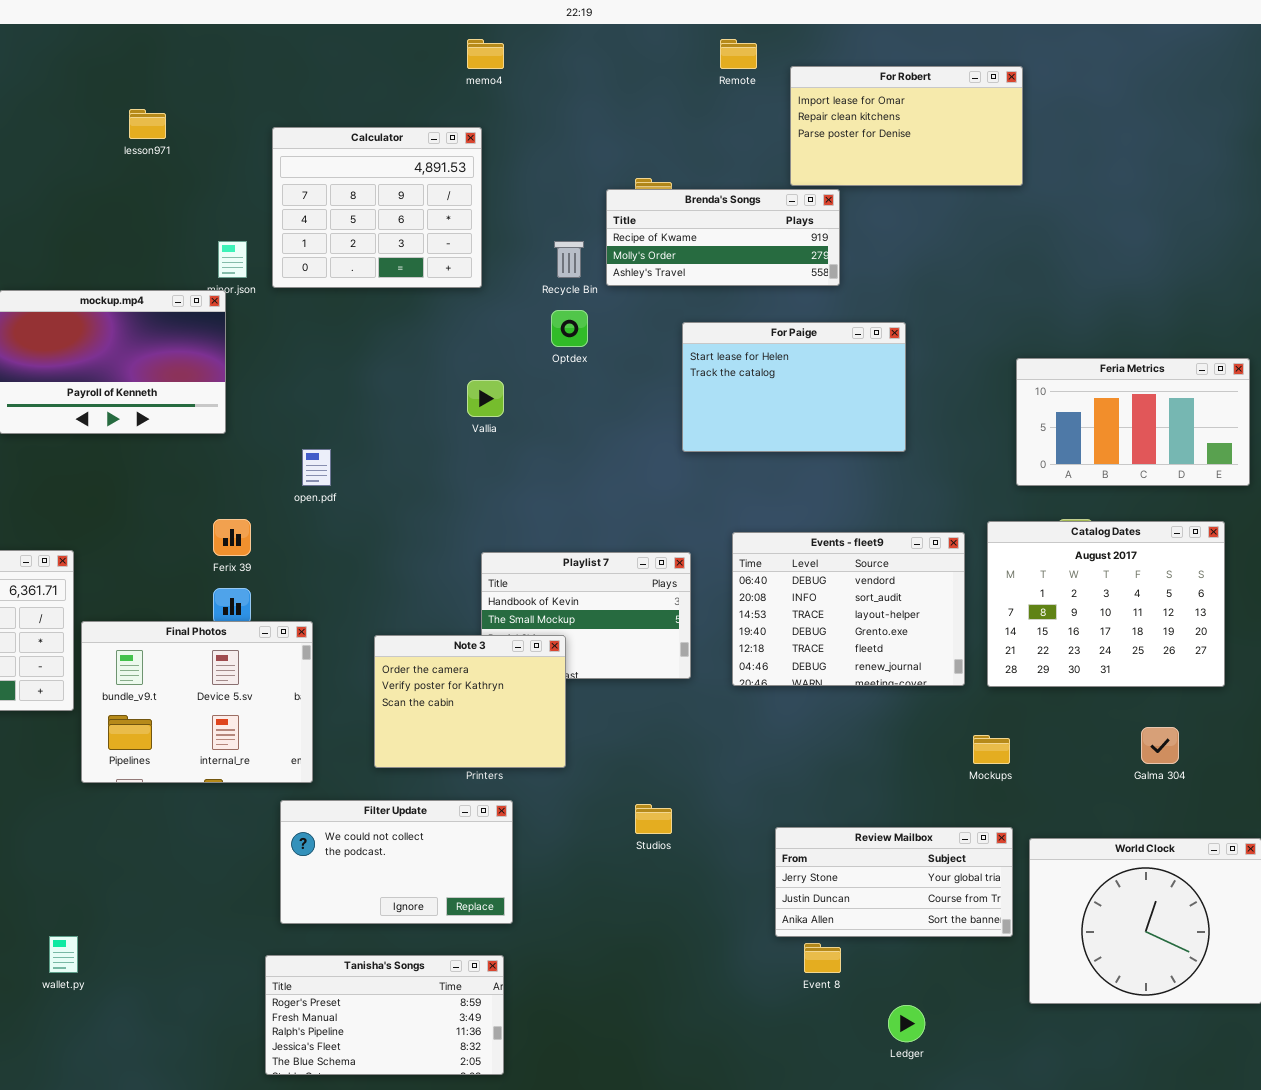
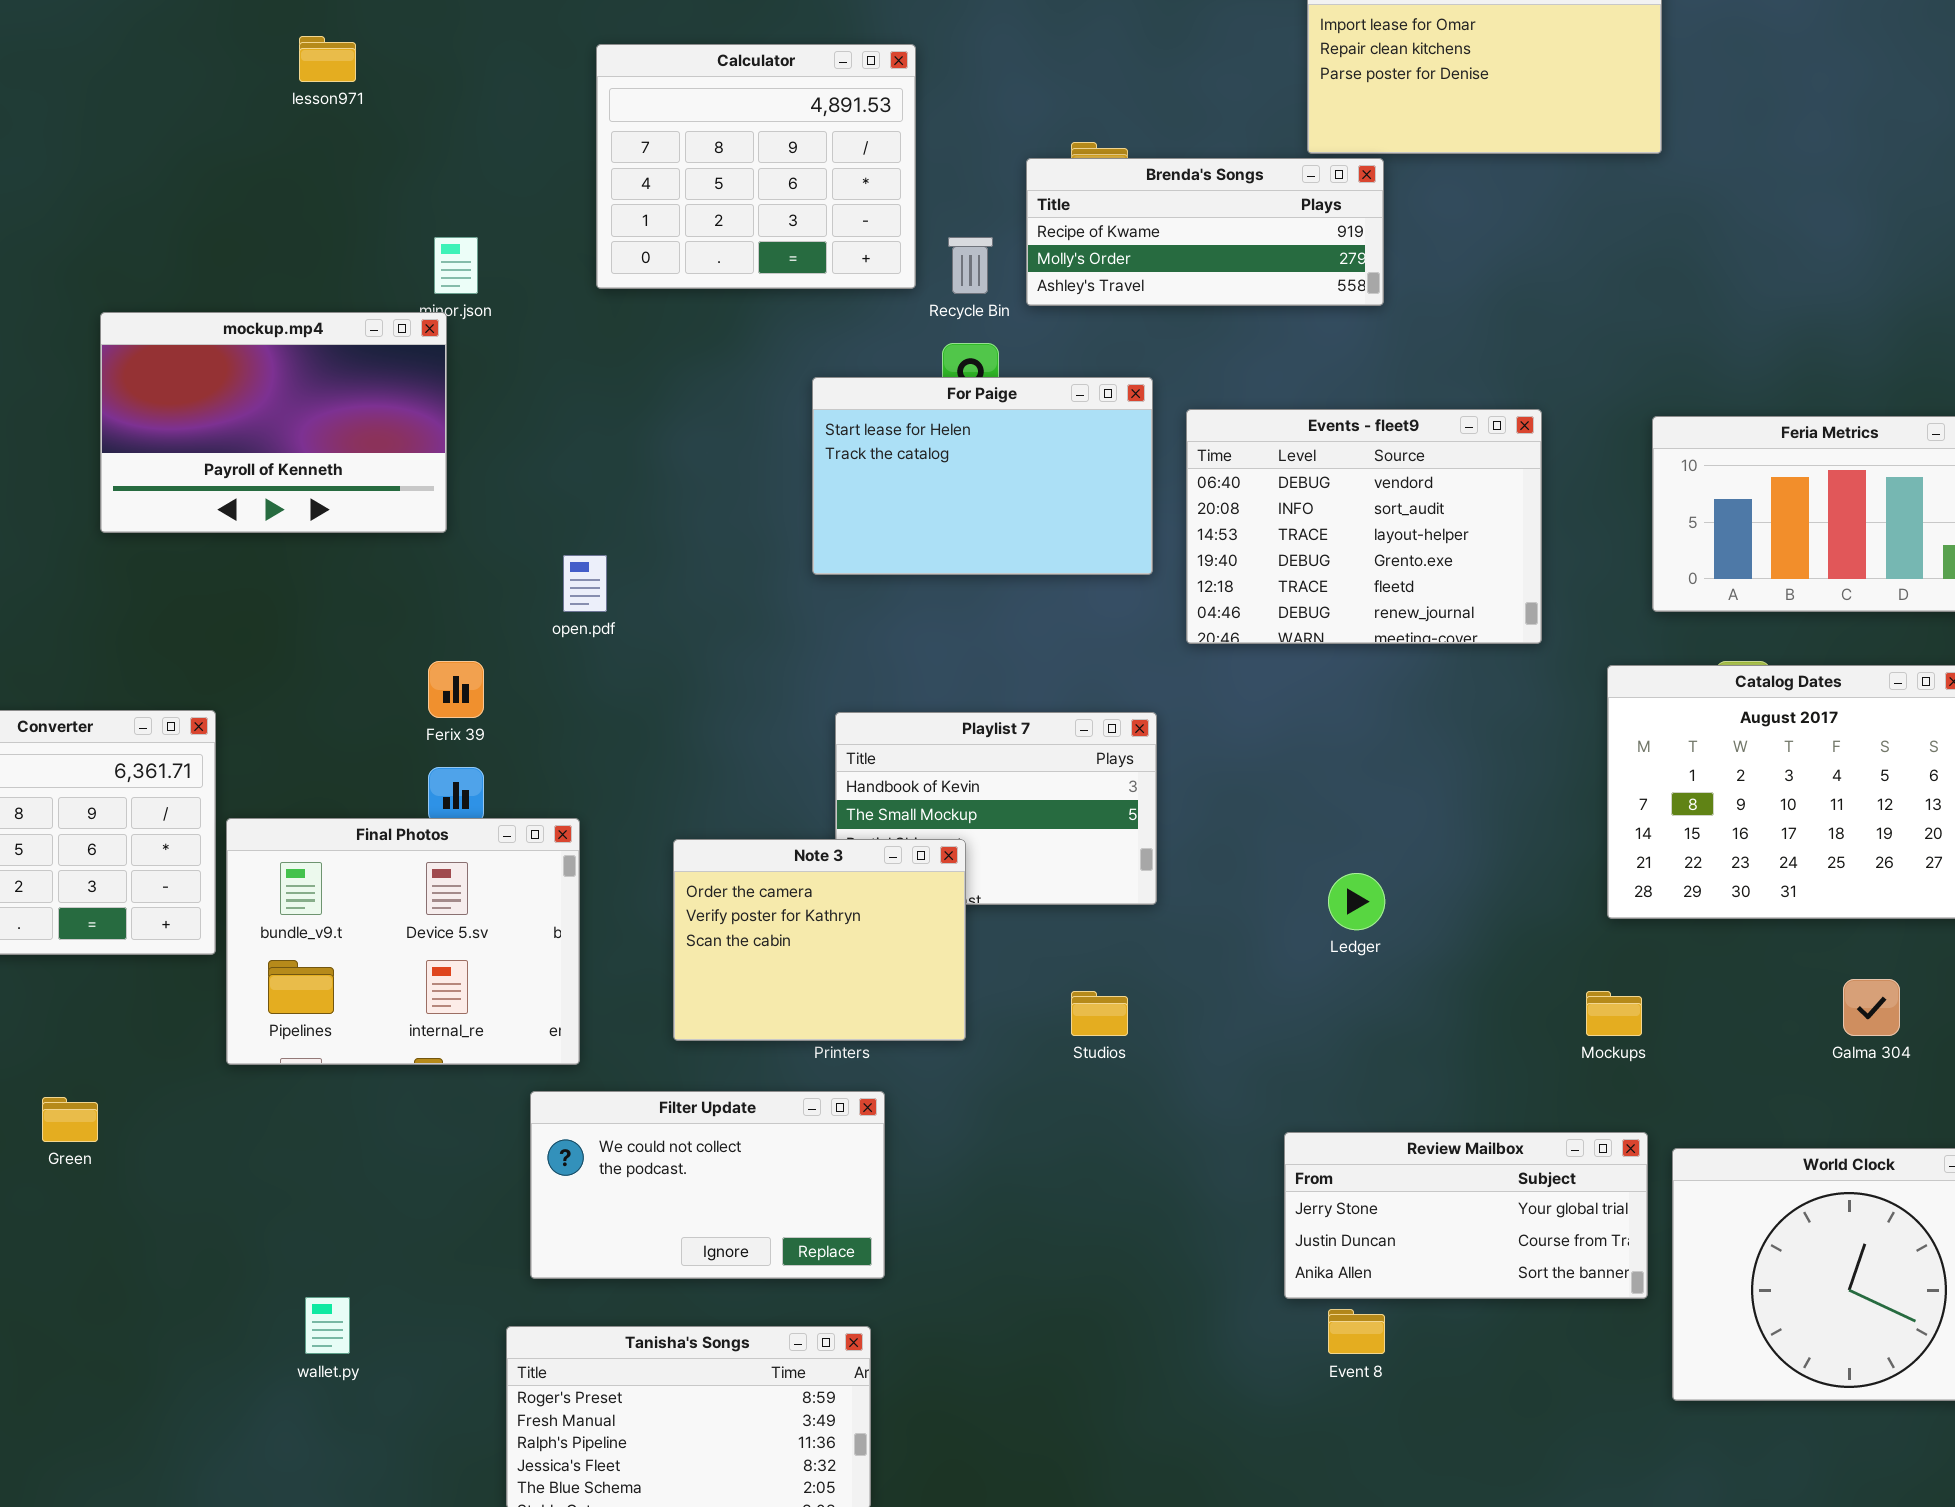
Calculator: [272,127,482,288] -> [596,44,916,289], moved
For Paige: [682,322,906,452] -> [812,377,1153,575], moved
Events - fleet9: [732,532,965,686] -> [1186,409,1542,644], moved
Studios: [635,804,672,834] -> [1071,991,1128,1036], moved
wallet.py: [49,936,78,973] -> [305,1297,350,1354], moved
Ledger: [888,1005,925,1042] -> [1328,873,1385,930], moved

